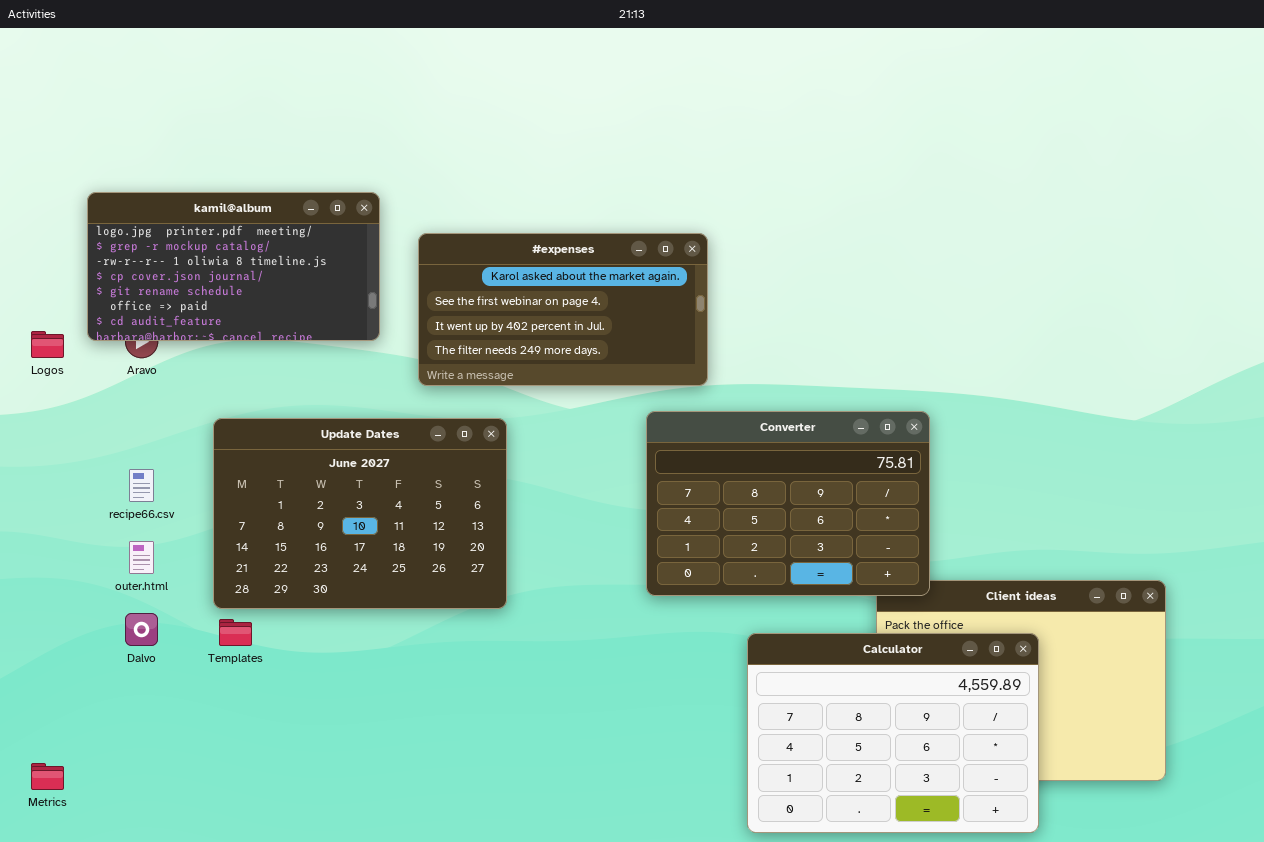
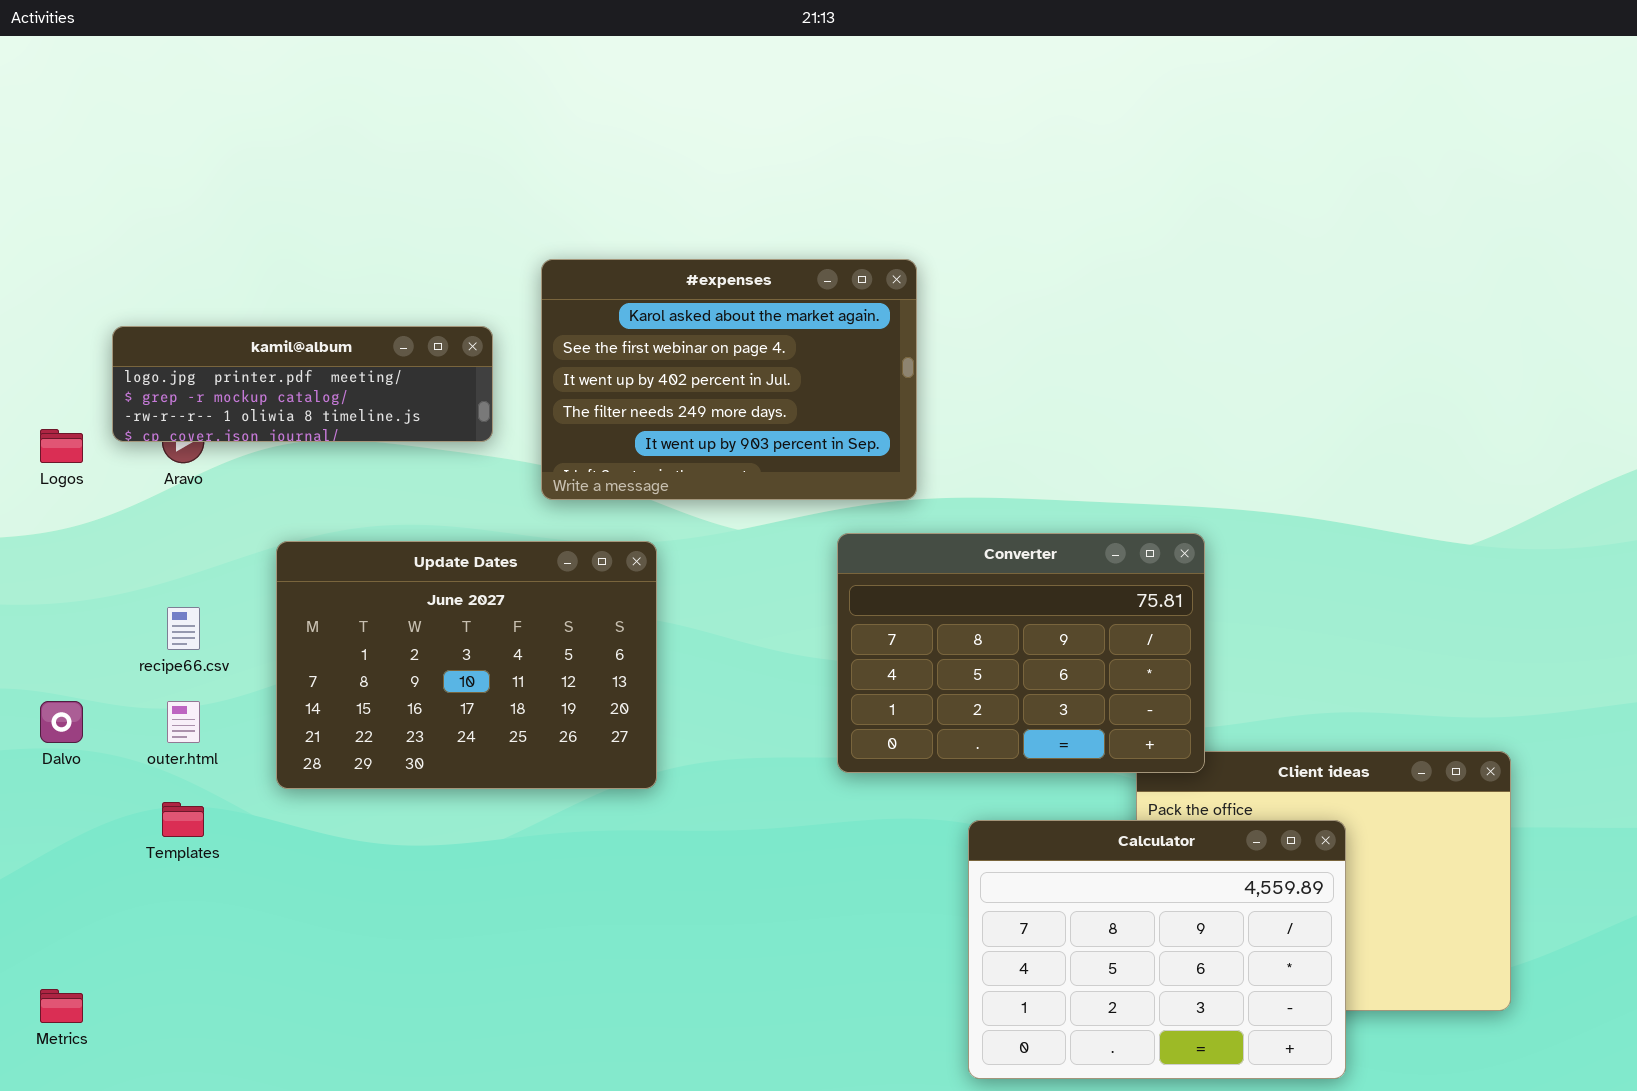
kamil@album: [87,192,380,341] -> [112,326,493,442], resized
#expenses: [418,233,708,386] -> [541,259,917,500], resized
Dalvo: [125,613,158,646] -> [40,701,83,743], moved
Templates: [219,619,252,646] -> [162,802,204,837], moved

